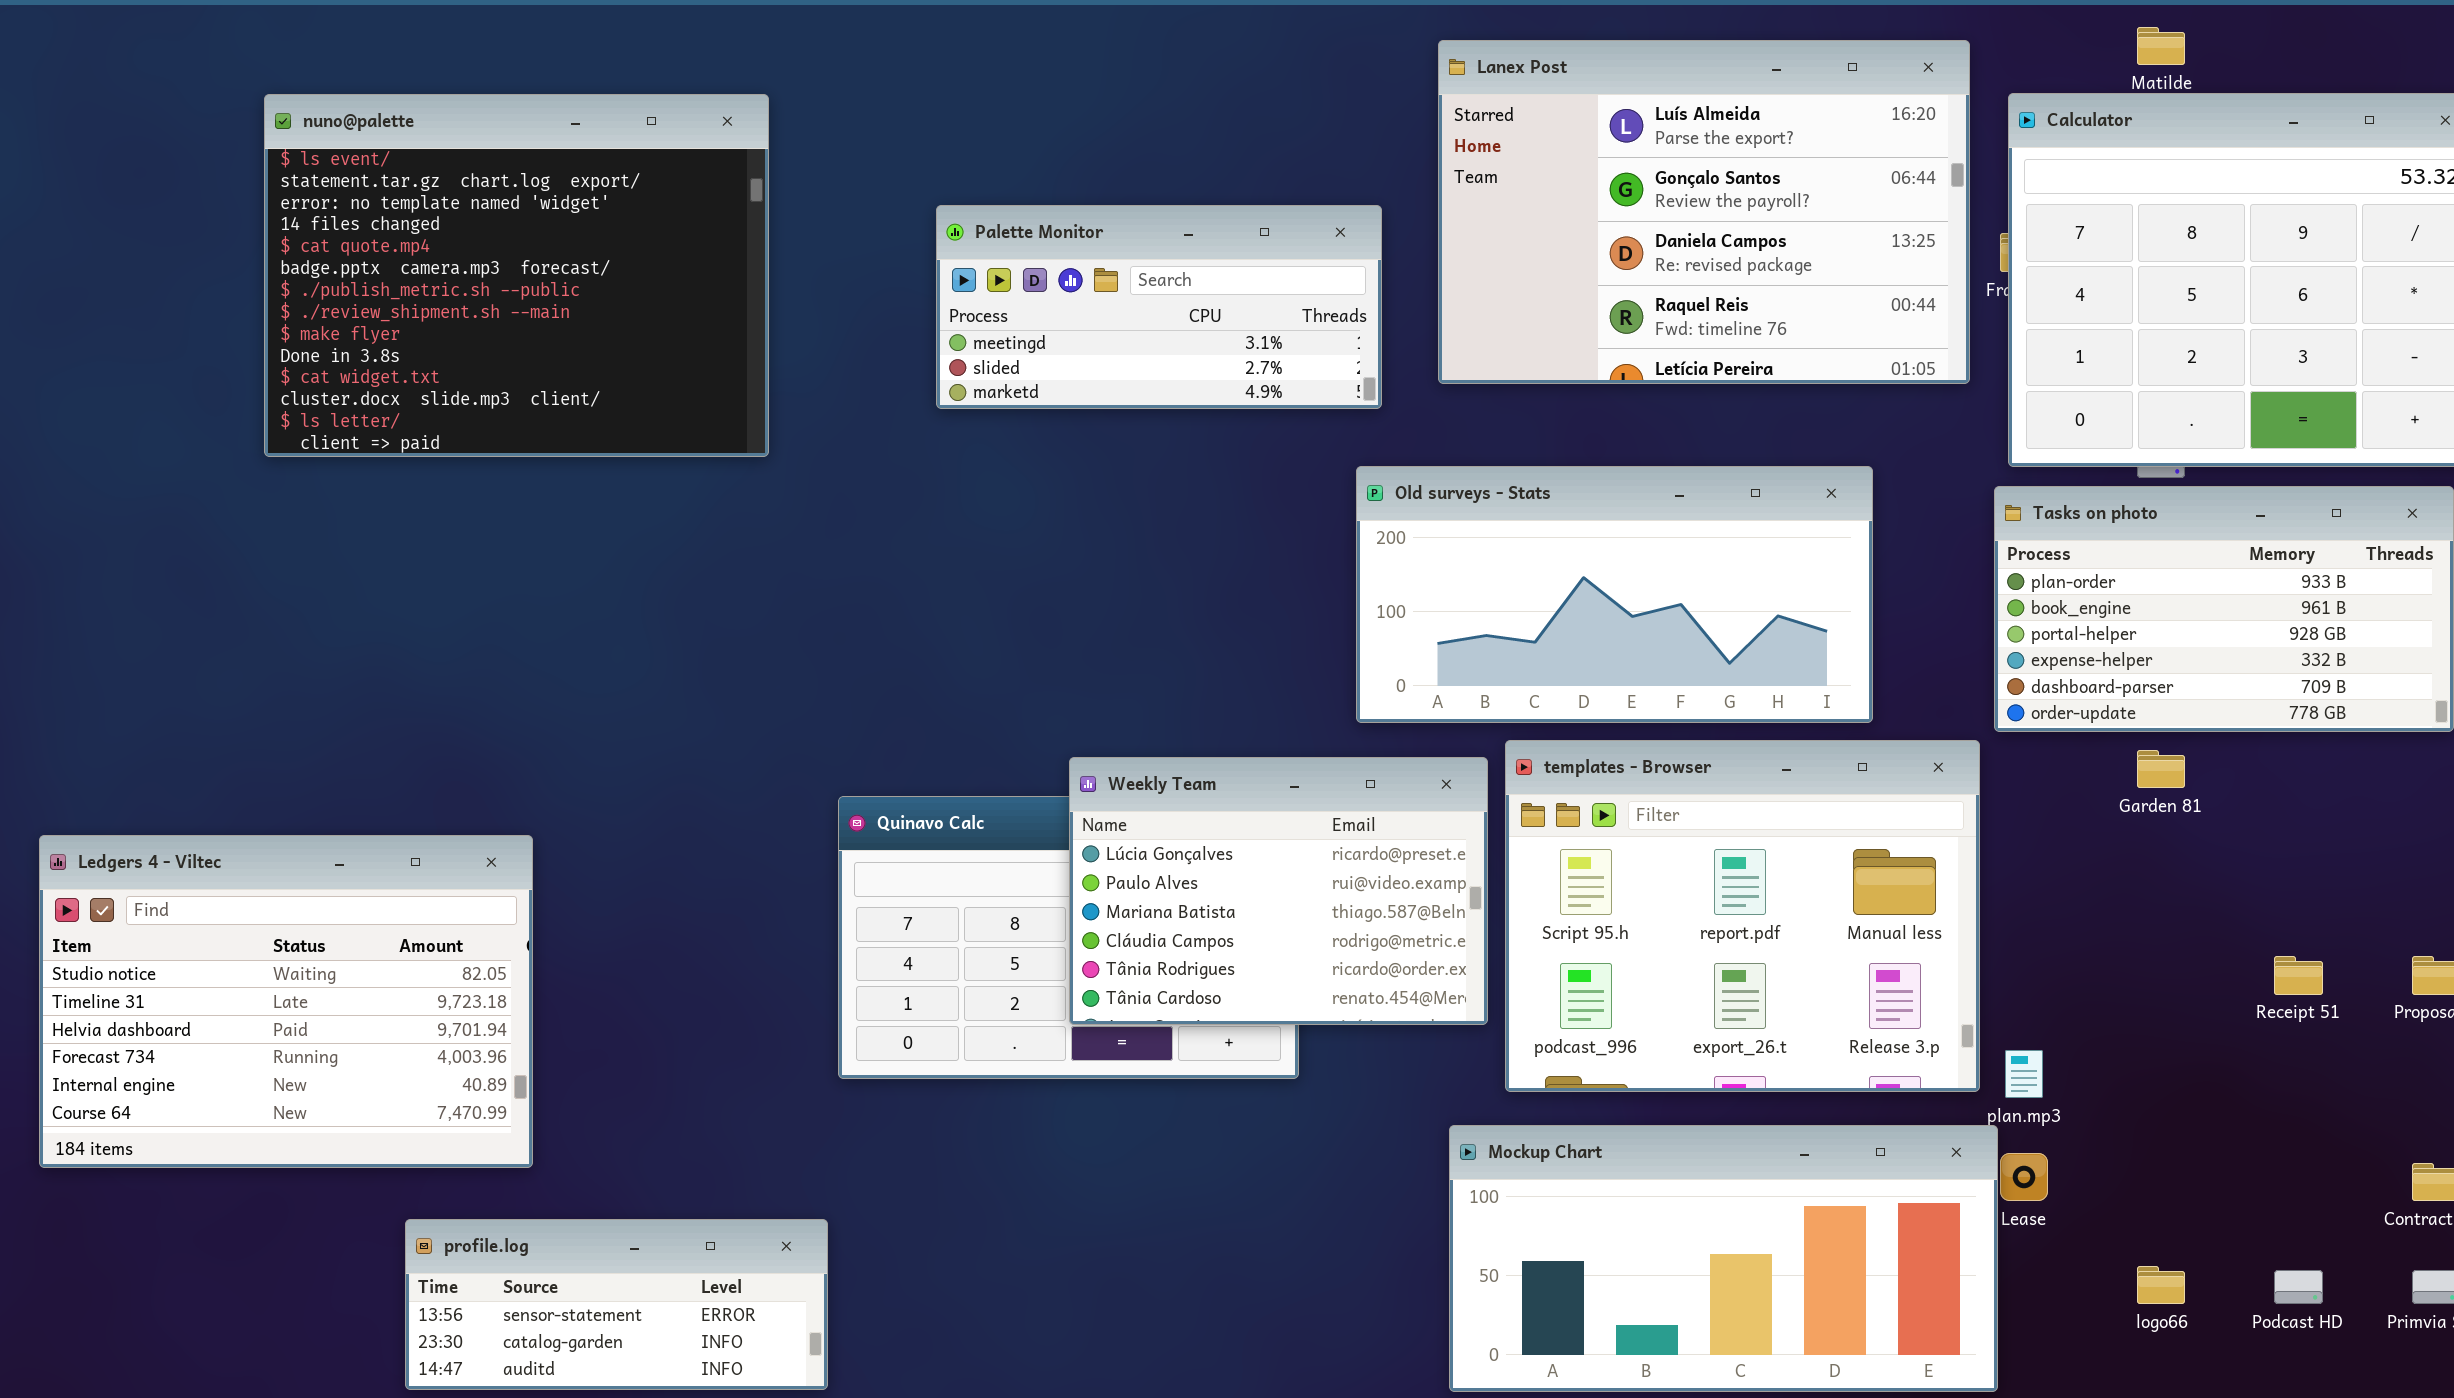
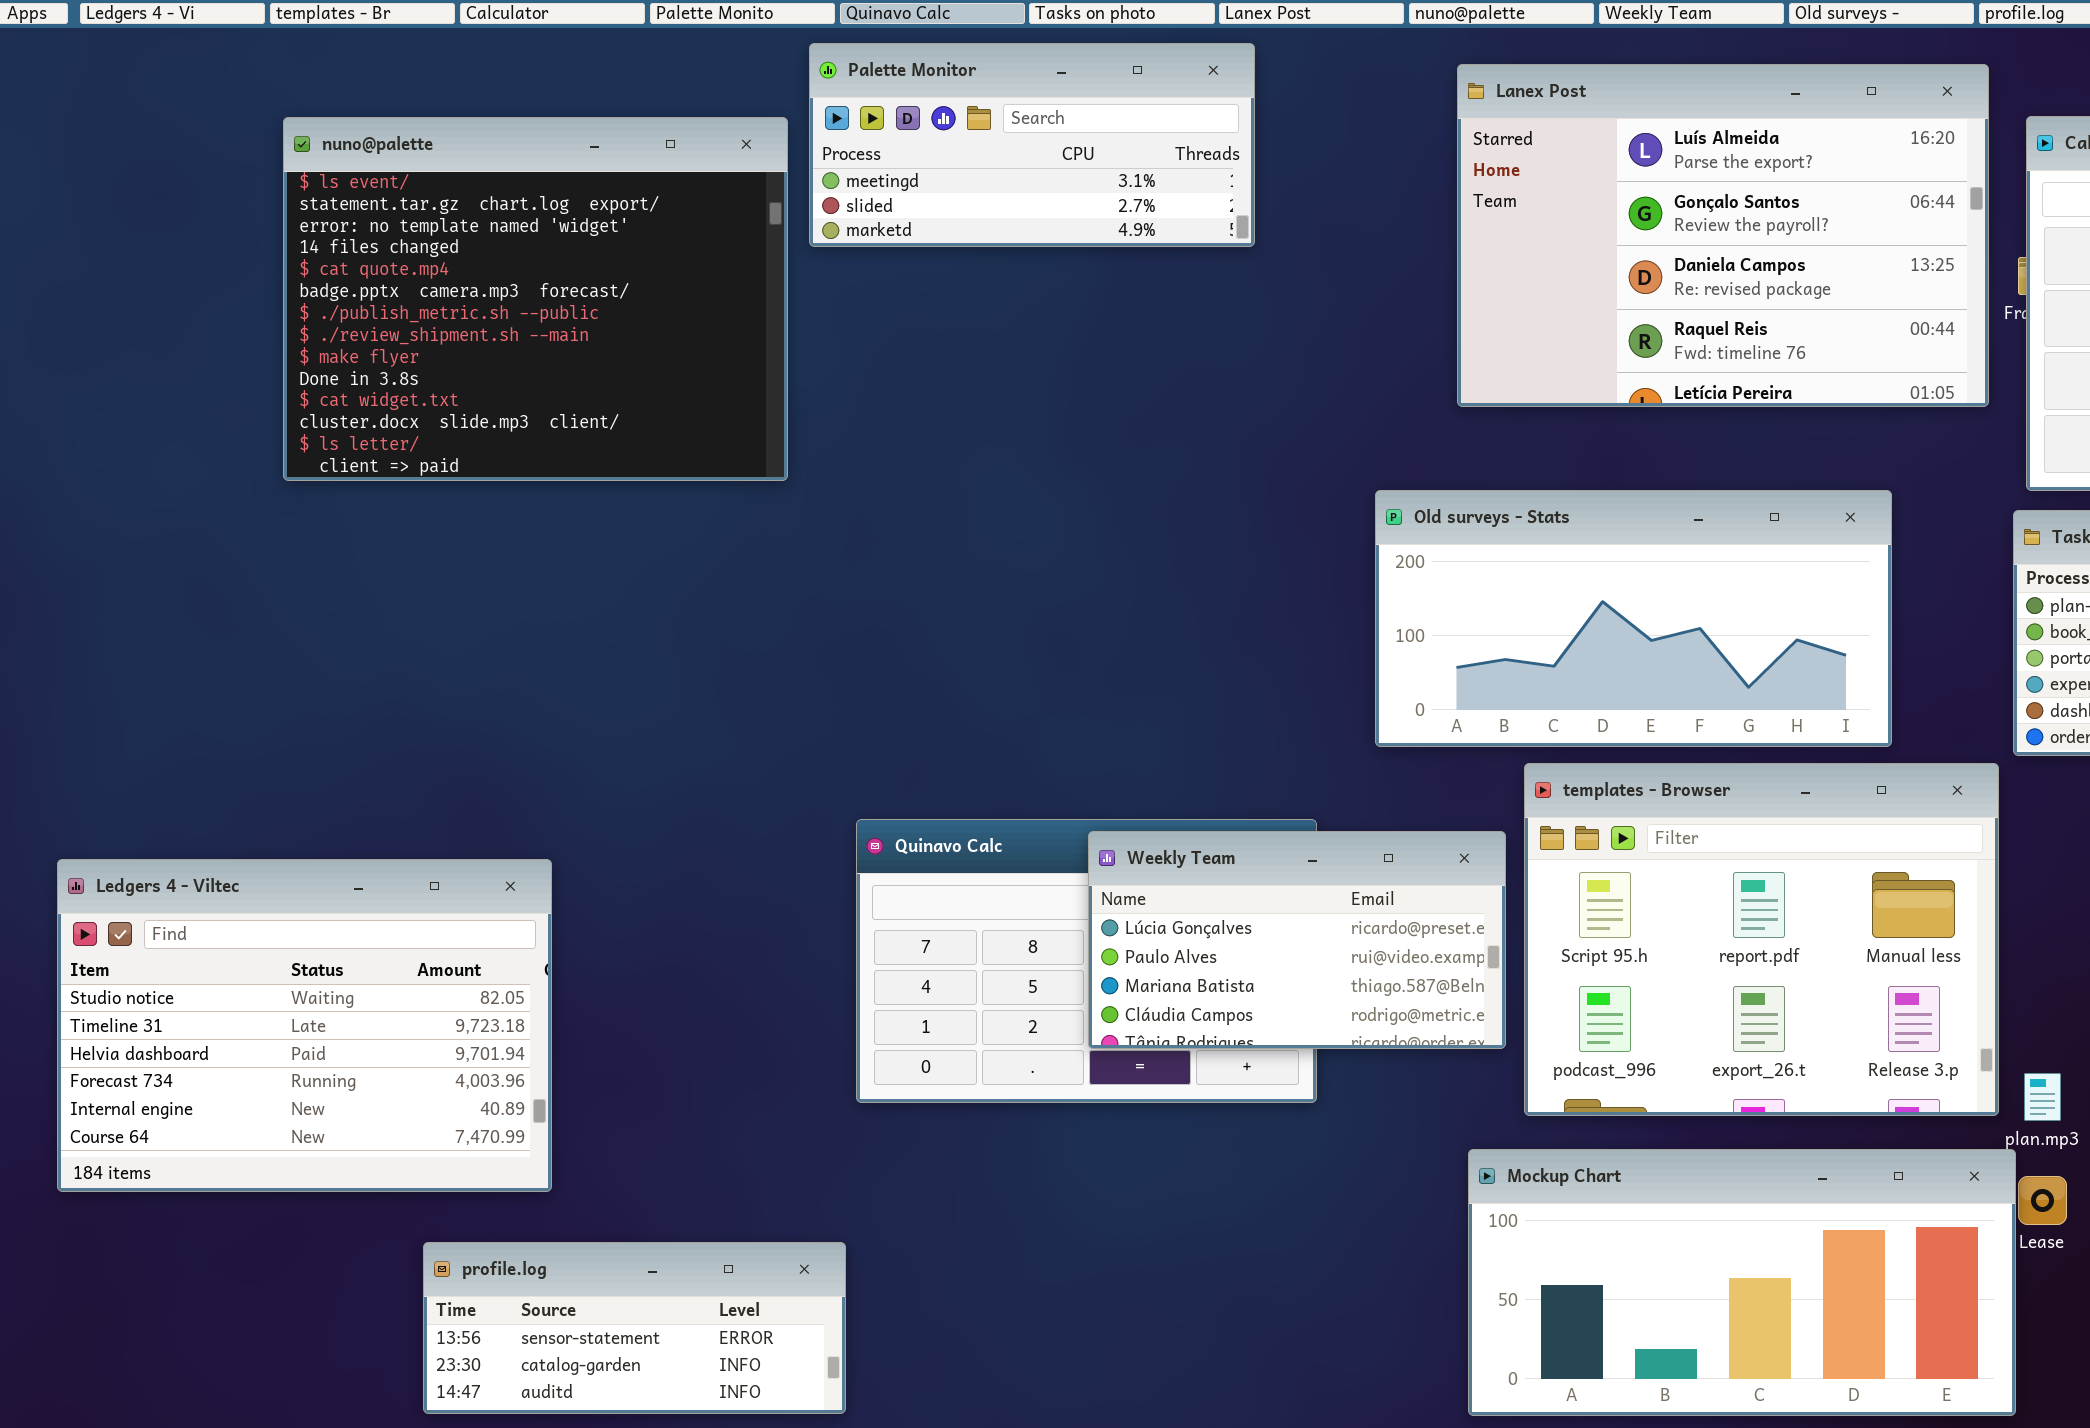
Palette Monitor: [936,205,1382,409] -> [809,43,1255,247], moved
Weekly Team: [1069,757,1488,1025] -> [1088,831,1506,1049], resized

